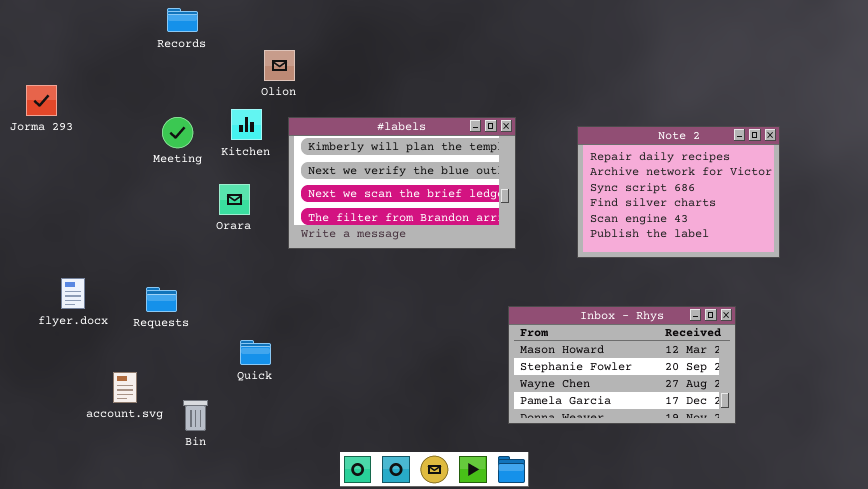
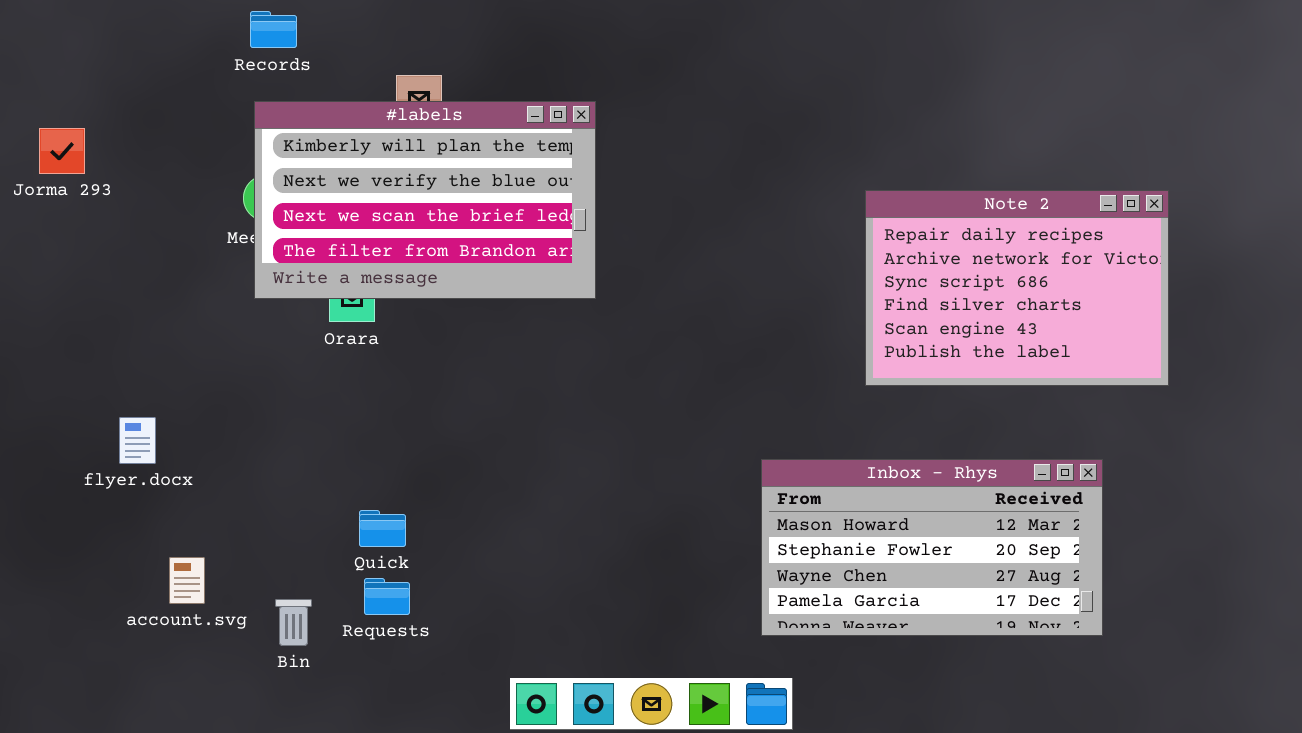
#labels: [288,117,516,249] -> [254,101,596,299], moved
flyer.docx: [61,278,85,309] -> [119,417,156,464], moved
Requests: [146,287,177,312] -> [364,578,410,615], moved

